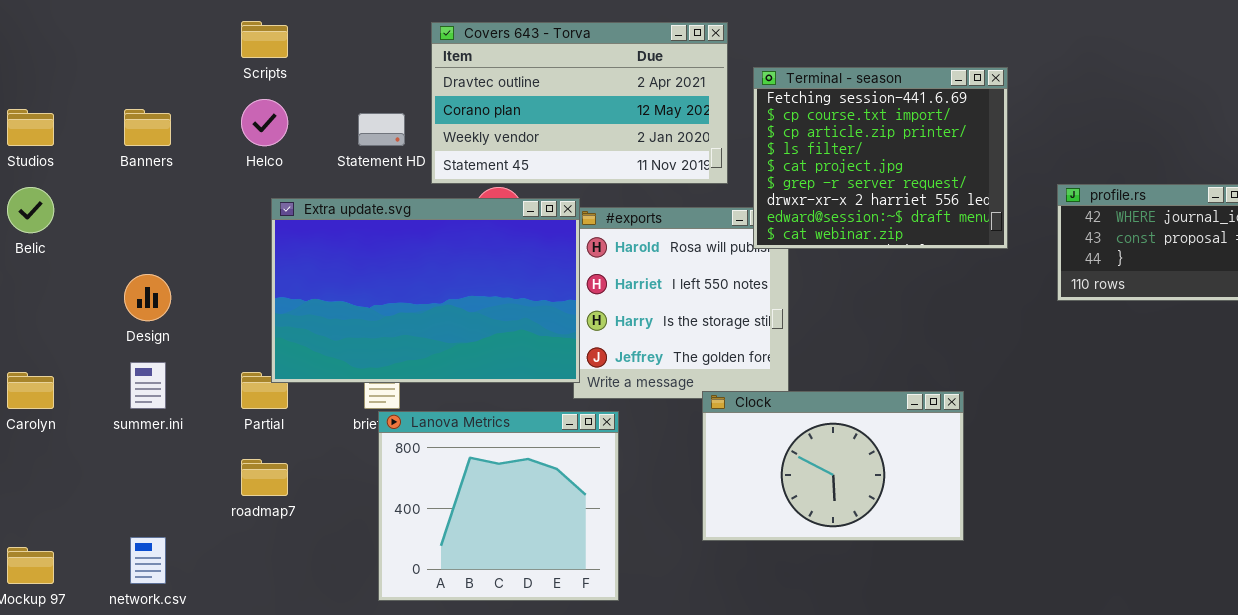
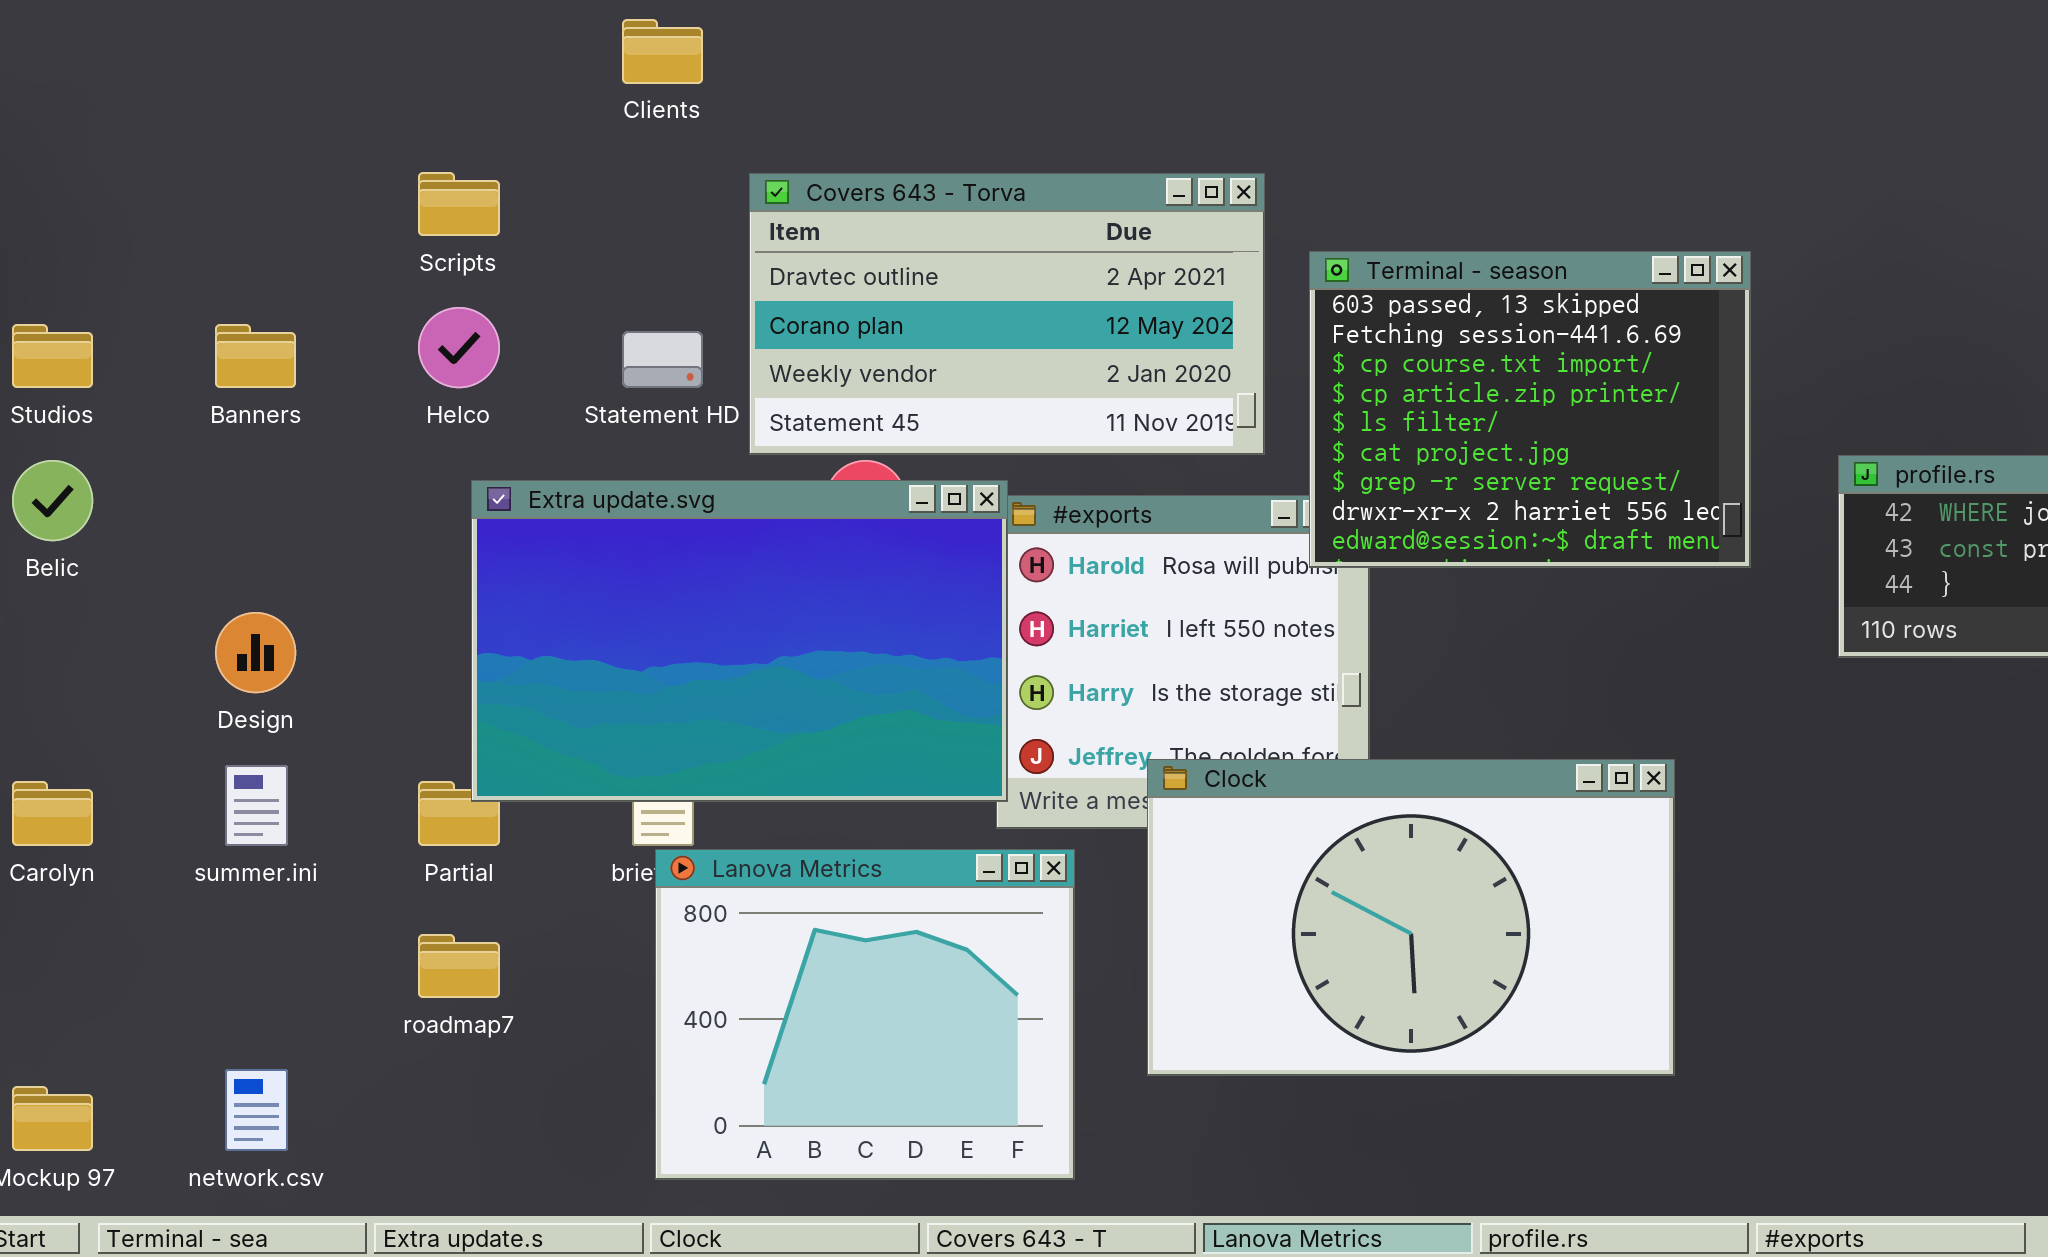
Terminal - season: [753,67,1008,249] -> [1309,251,1751,568], scrolled up 1 row
Clock: [702,391,964,541] -> [1147,759,1675,1076], resized

